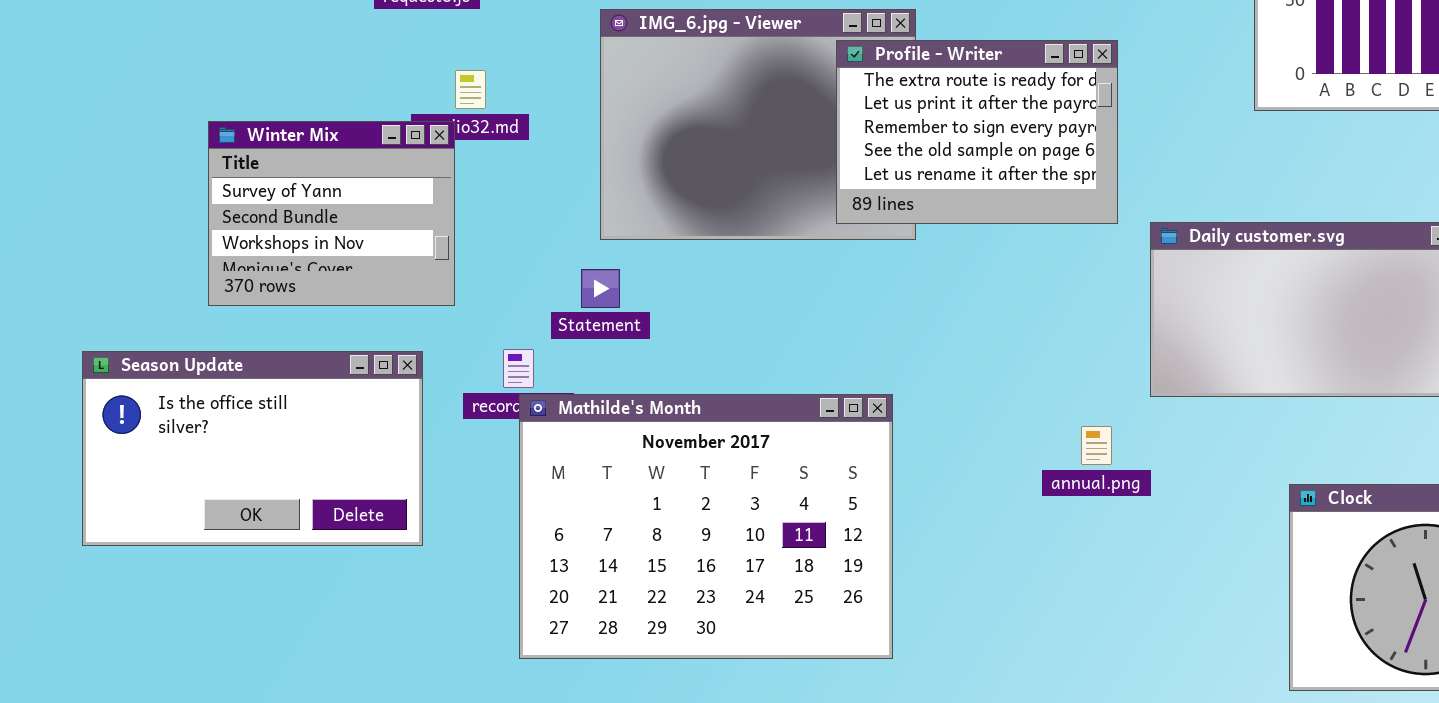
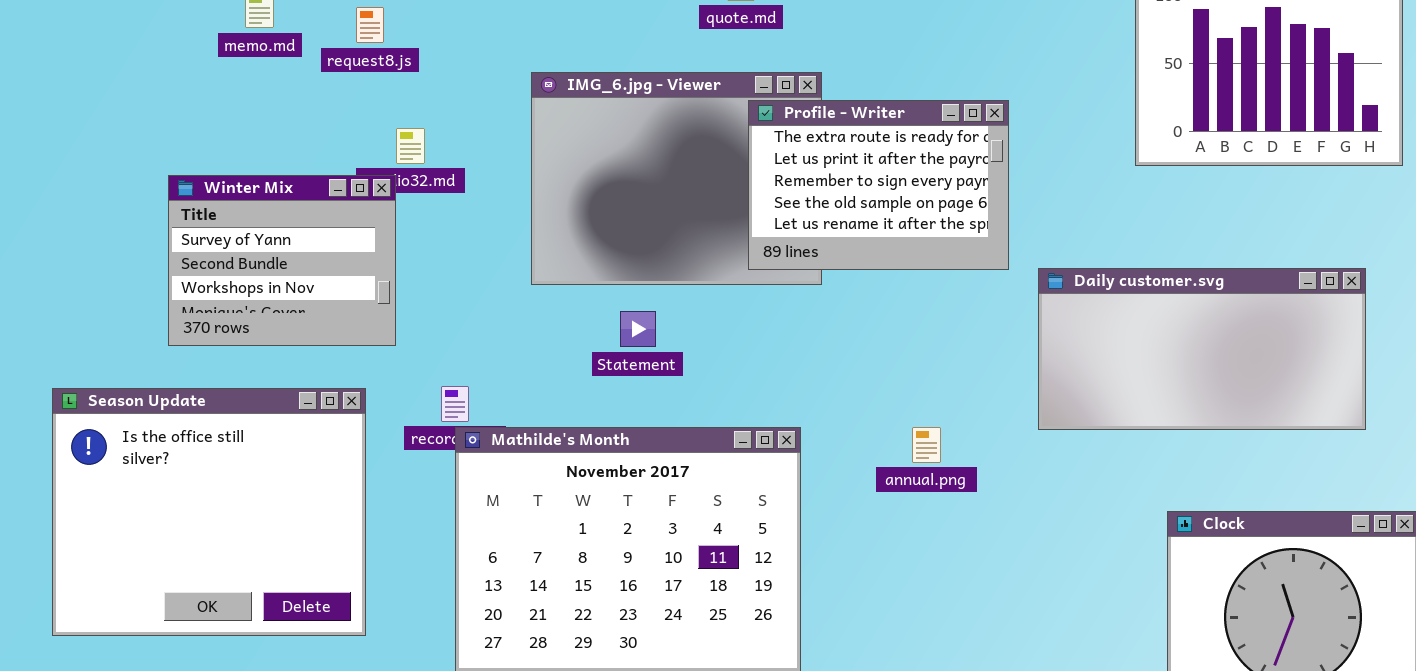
Statement: [581,269,620,308] -> [620,311,656,347], moved
Season Update: [82,351,423,546] -> [52,388,366,636], resized
annual.png: [1081,426,1112,465] -> [912,427,941,463], moved

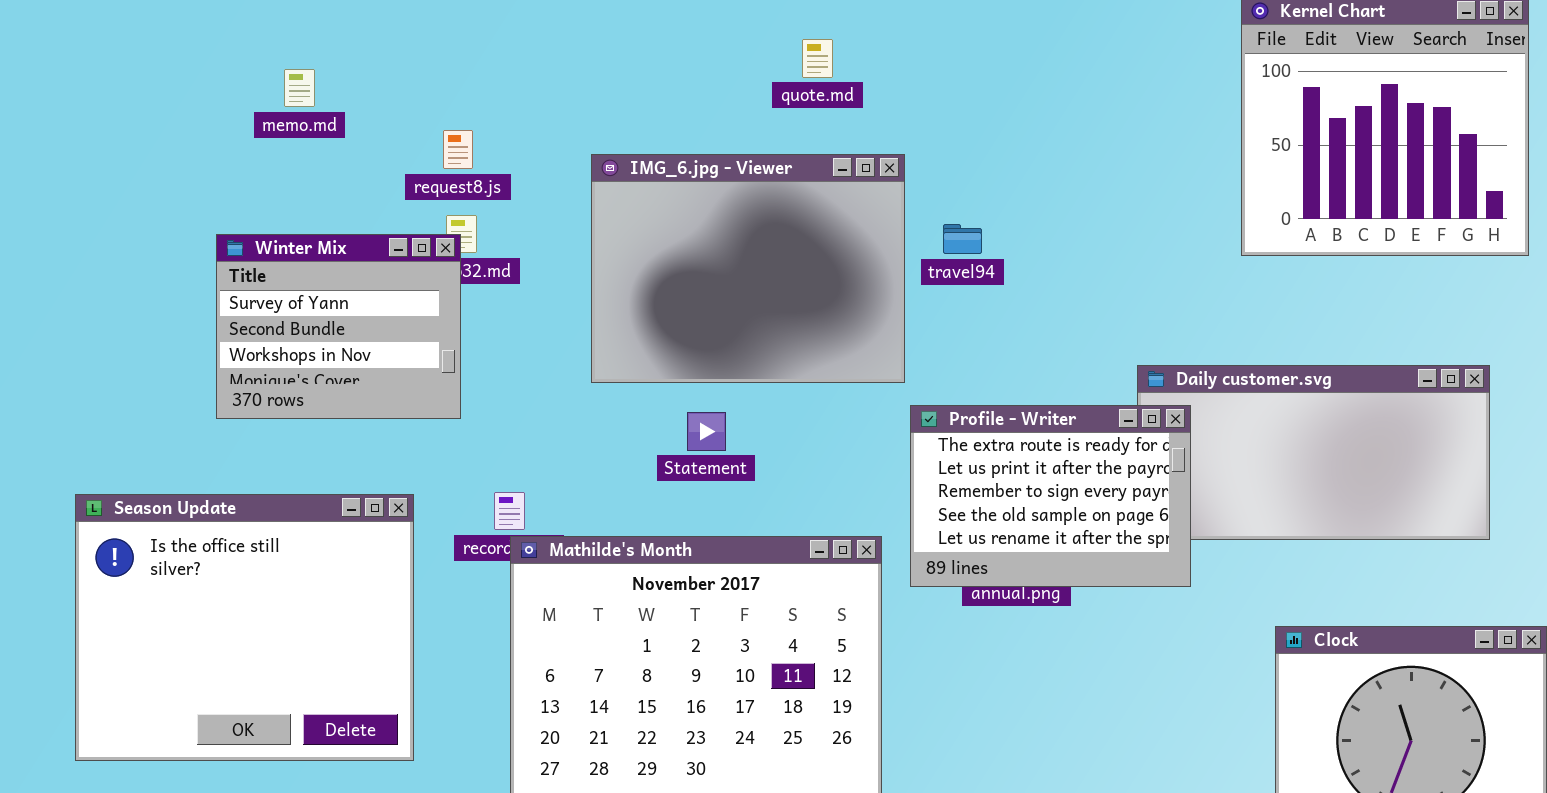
request8.js: [356,7,384,43] -> [443,130,473,169], moved
Profile - Writer: [748,100,1009,270] -> [910,405,1191,587], moved
Winter Mix: [168,175,396,346] -> [216,234,461,419], moved

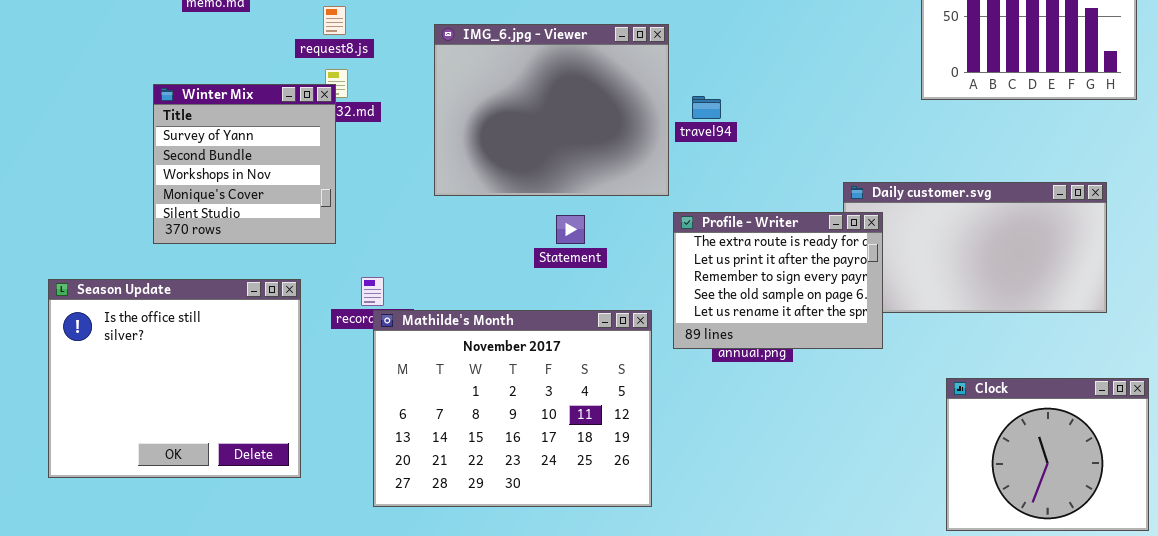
travel94: [943,224,982,254] -> [692,96,721,119], moved
Winter Mix: [216,234,461,419] -> [153,84,336,244], resized
Statement: [687,412,726,451] -> [556,215,585,244], moved

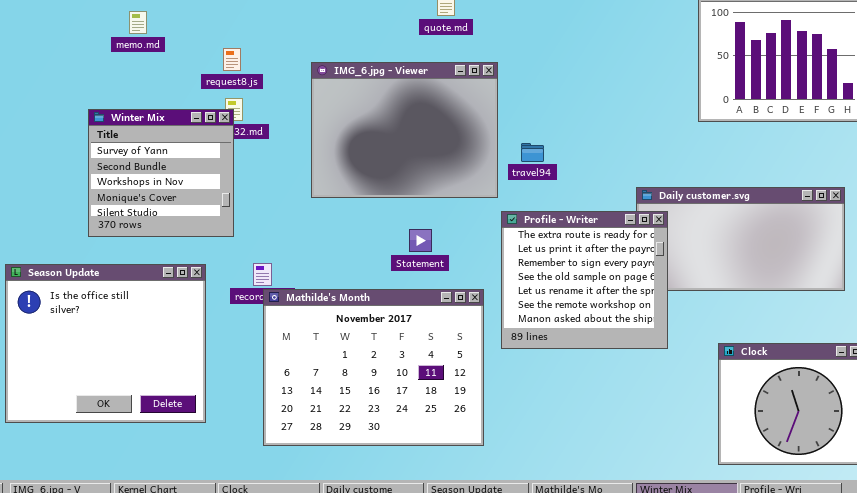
travel94: [692,96,721,119] -> [521,143,544,162], moved
Profile - Writer: [673,212,883,349] -> [501,211,668,349], resized
Statement: [556,215,585,244] -> [409,229,432,252], moved

